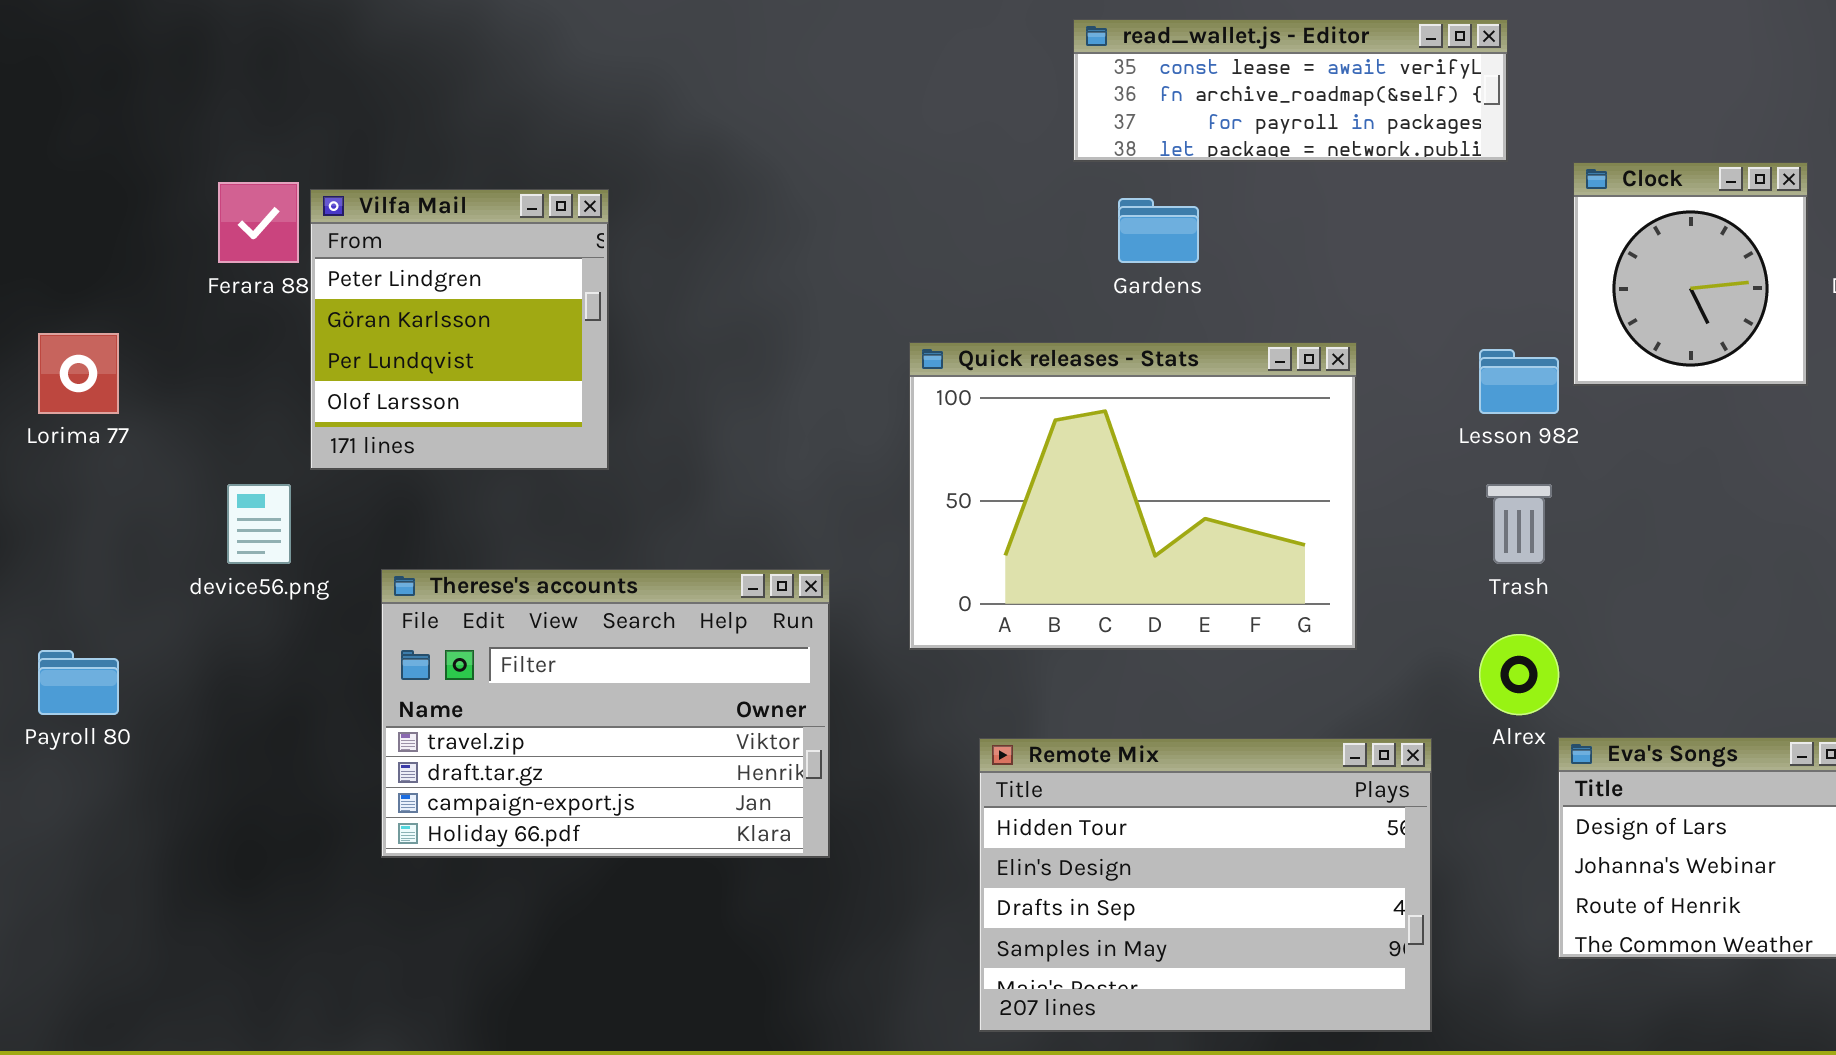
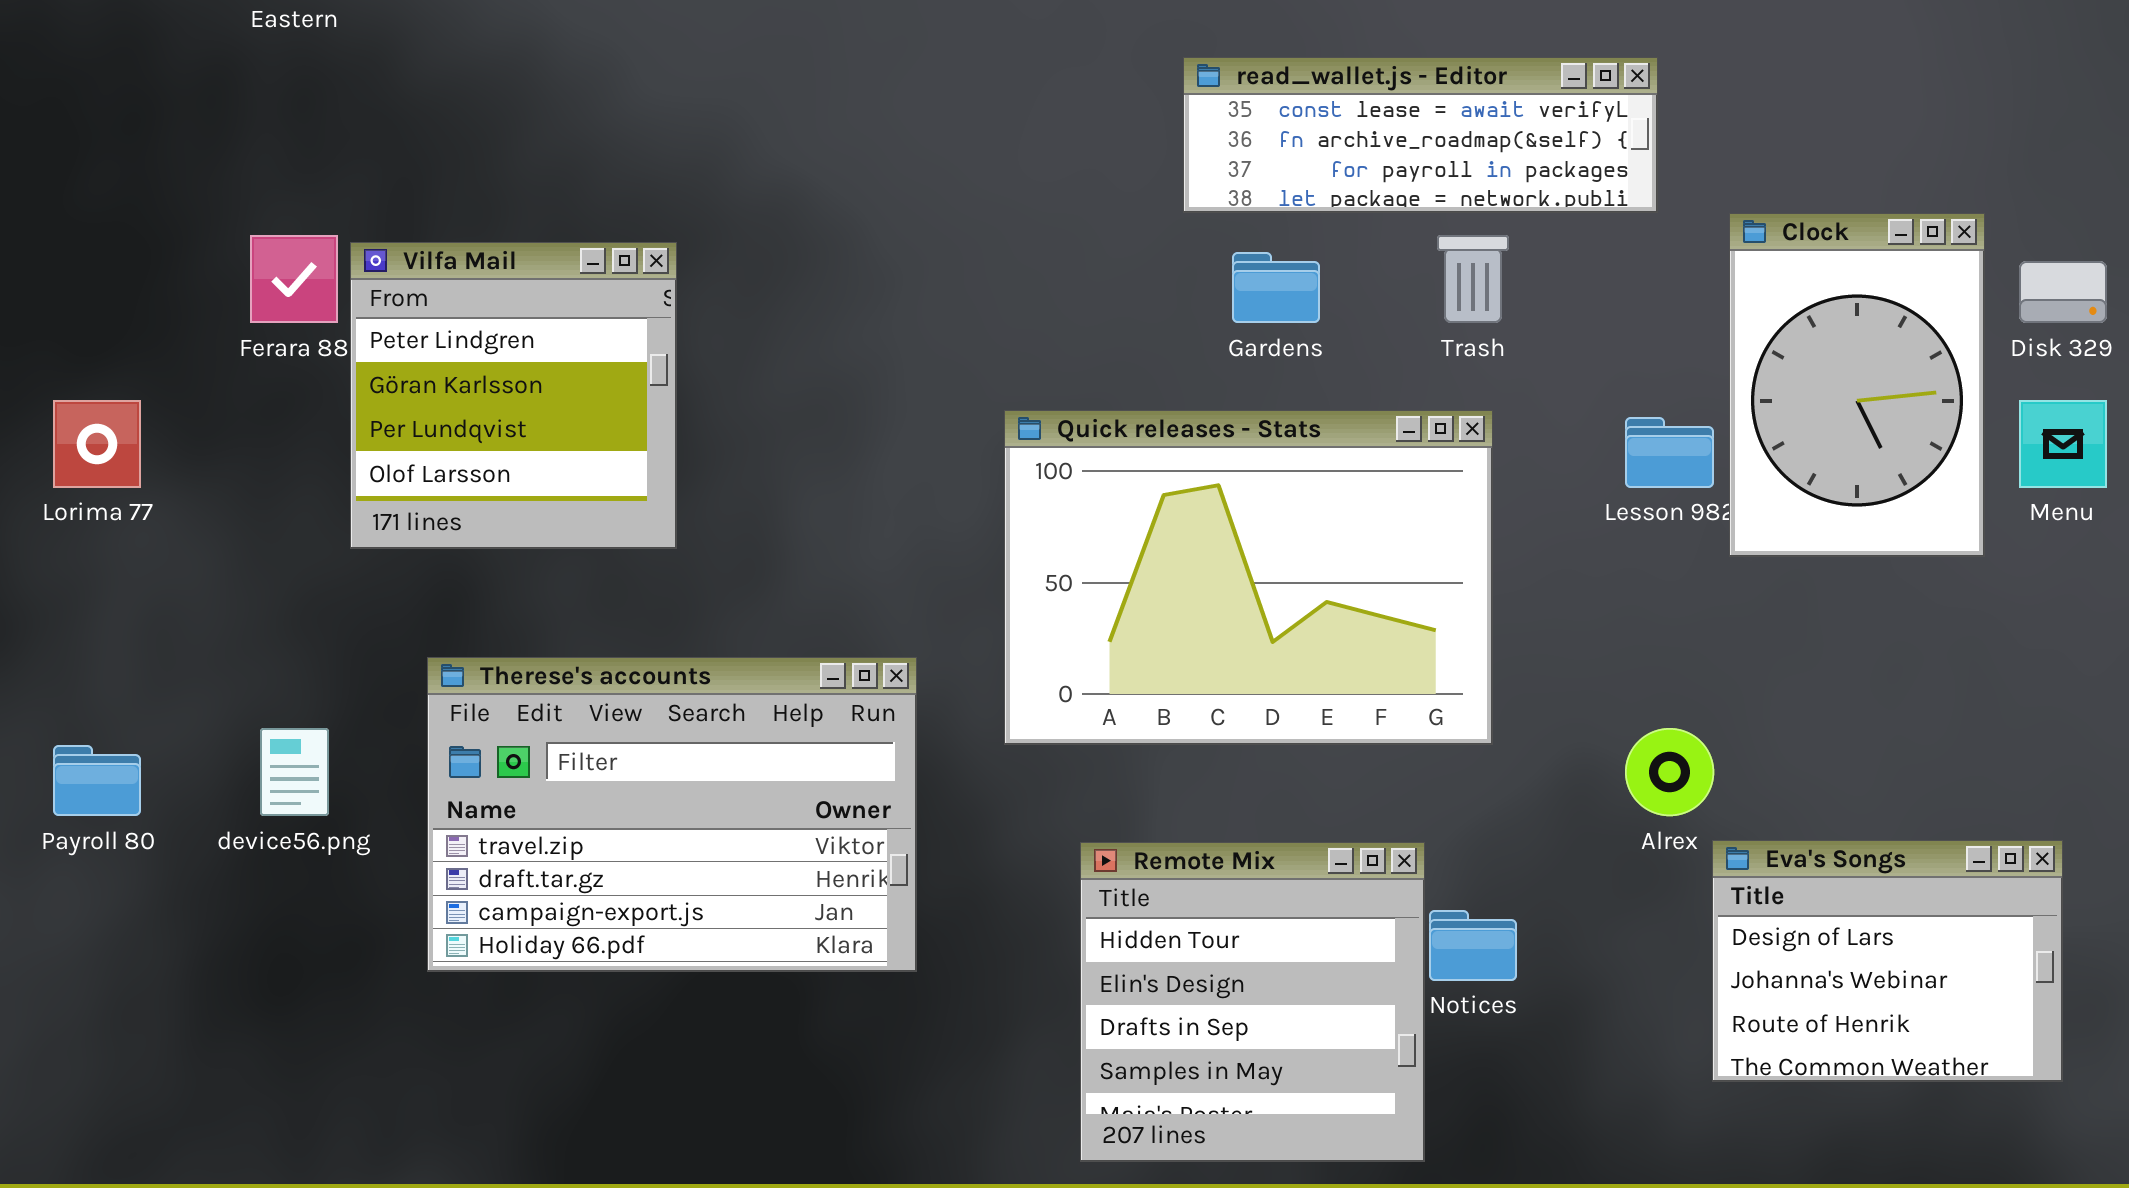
Clock: [1573,162,1808,386] -> [1729,213,1985,557], resized
device56.png: [227,484,291,564] -> [260,728,329,816], moved
Trash: [1486,484,1552,564] -> [1437,235,1509,323], moved
Remote Mix: [979,738,1432,1032] -> [1080,842,1425,1162], resized

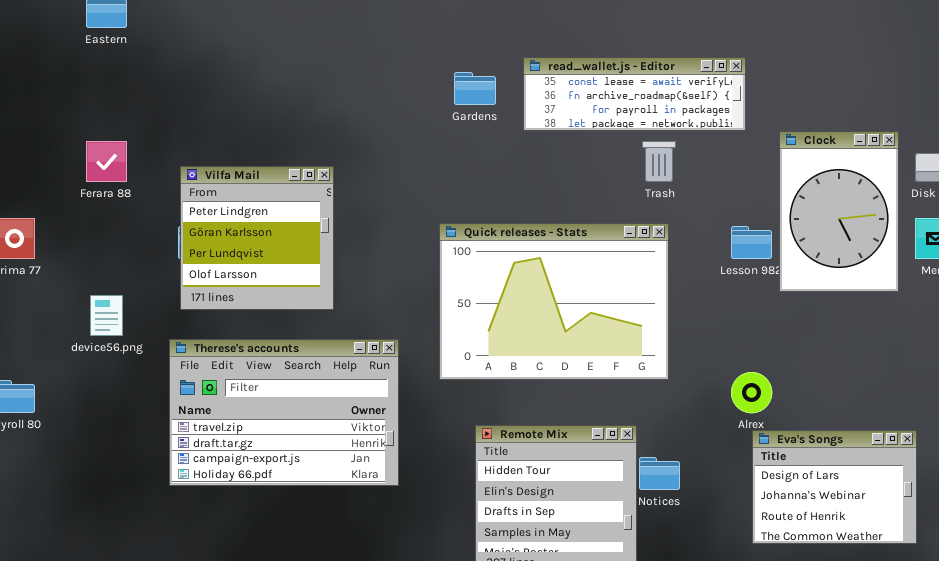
Vilfa Mail: [350,242,677,549] -> [180,166,334,310], moved
Gardens: [1232,252,1320,323] -> [454,72,496,105], moved
device56.png: [260,728,329,816] -> [90,295,123,336], moved
Eva's Songs: [1712,840,2063,1082] -> [752,430,917,544], moved

